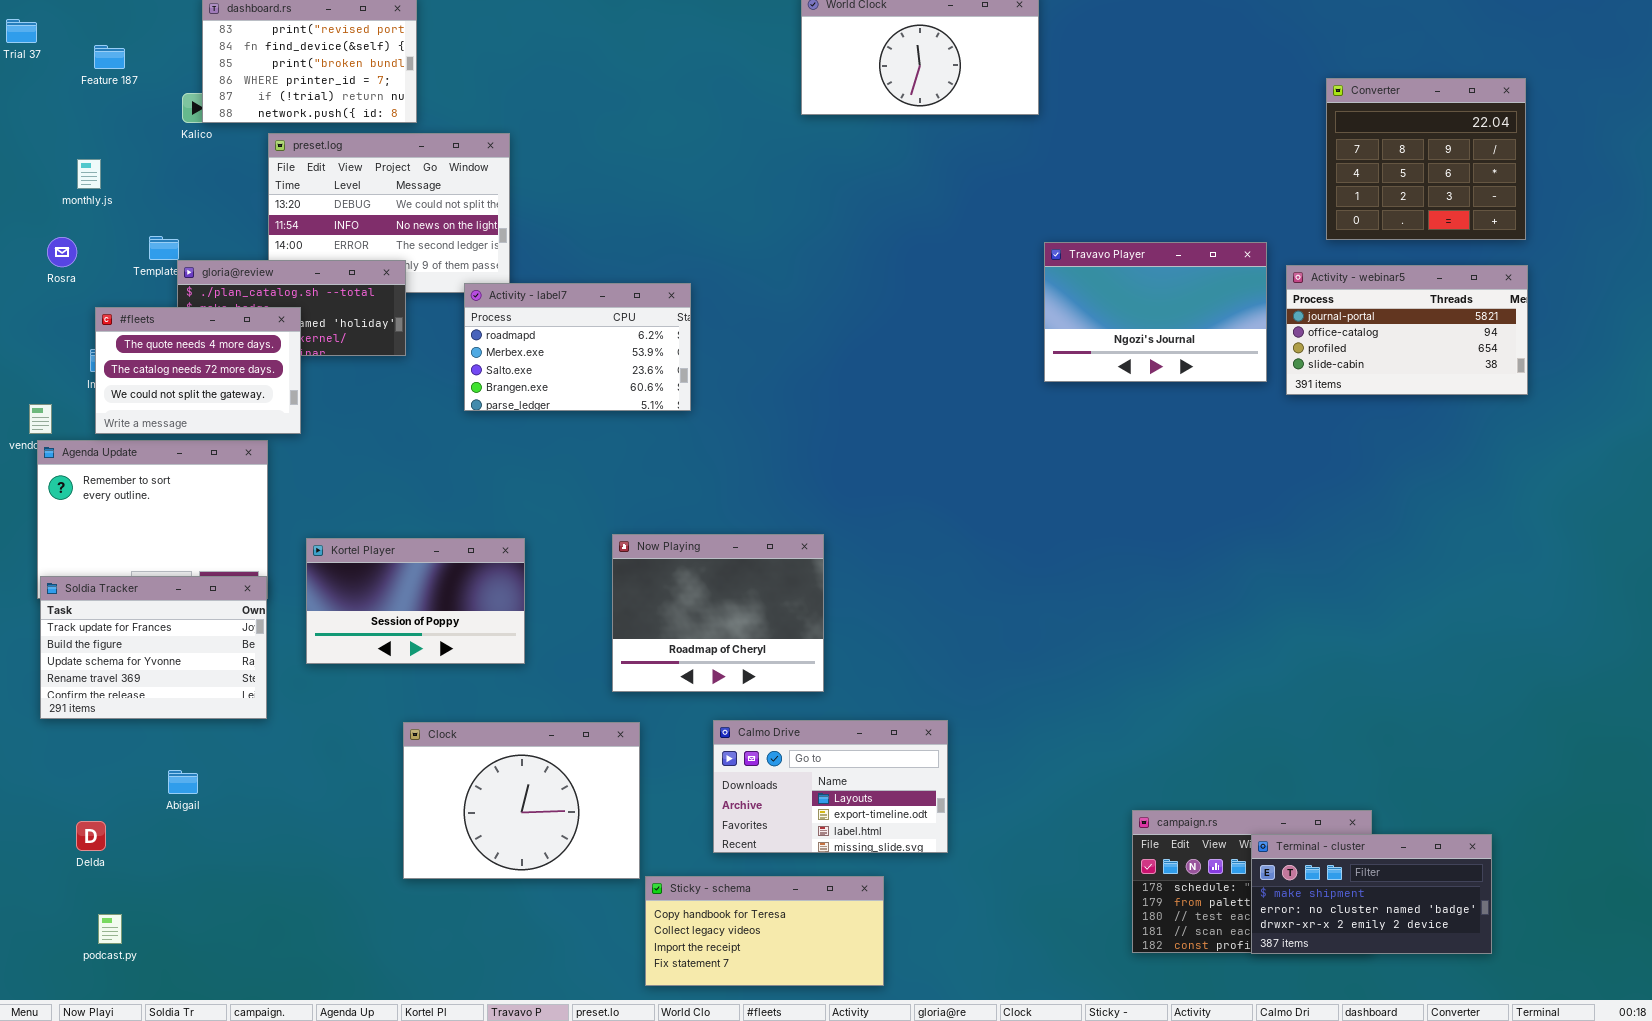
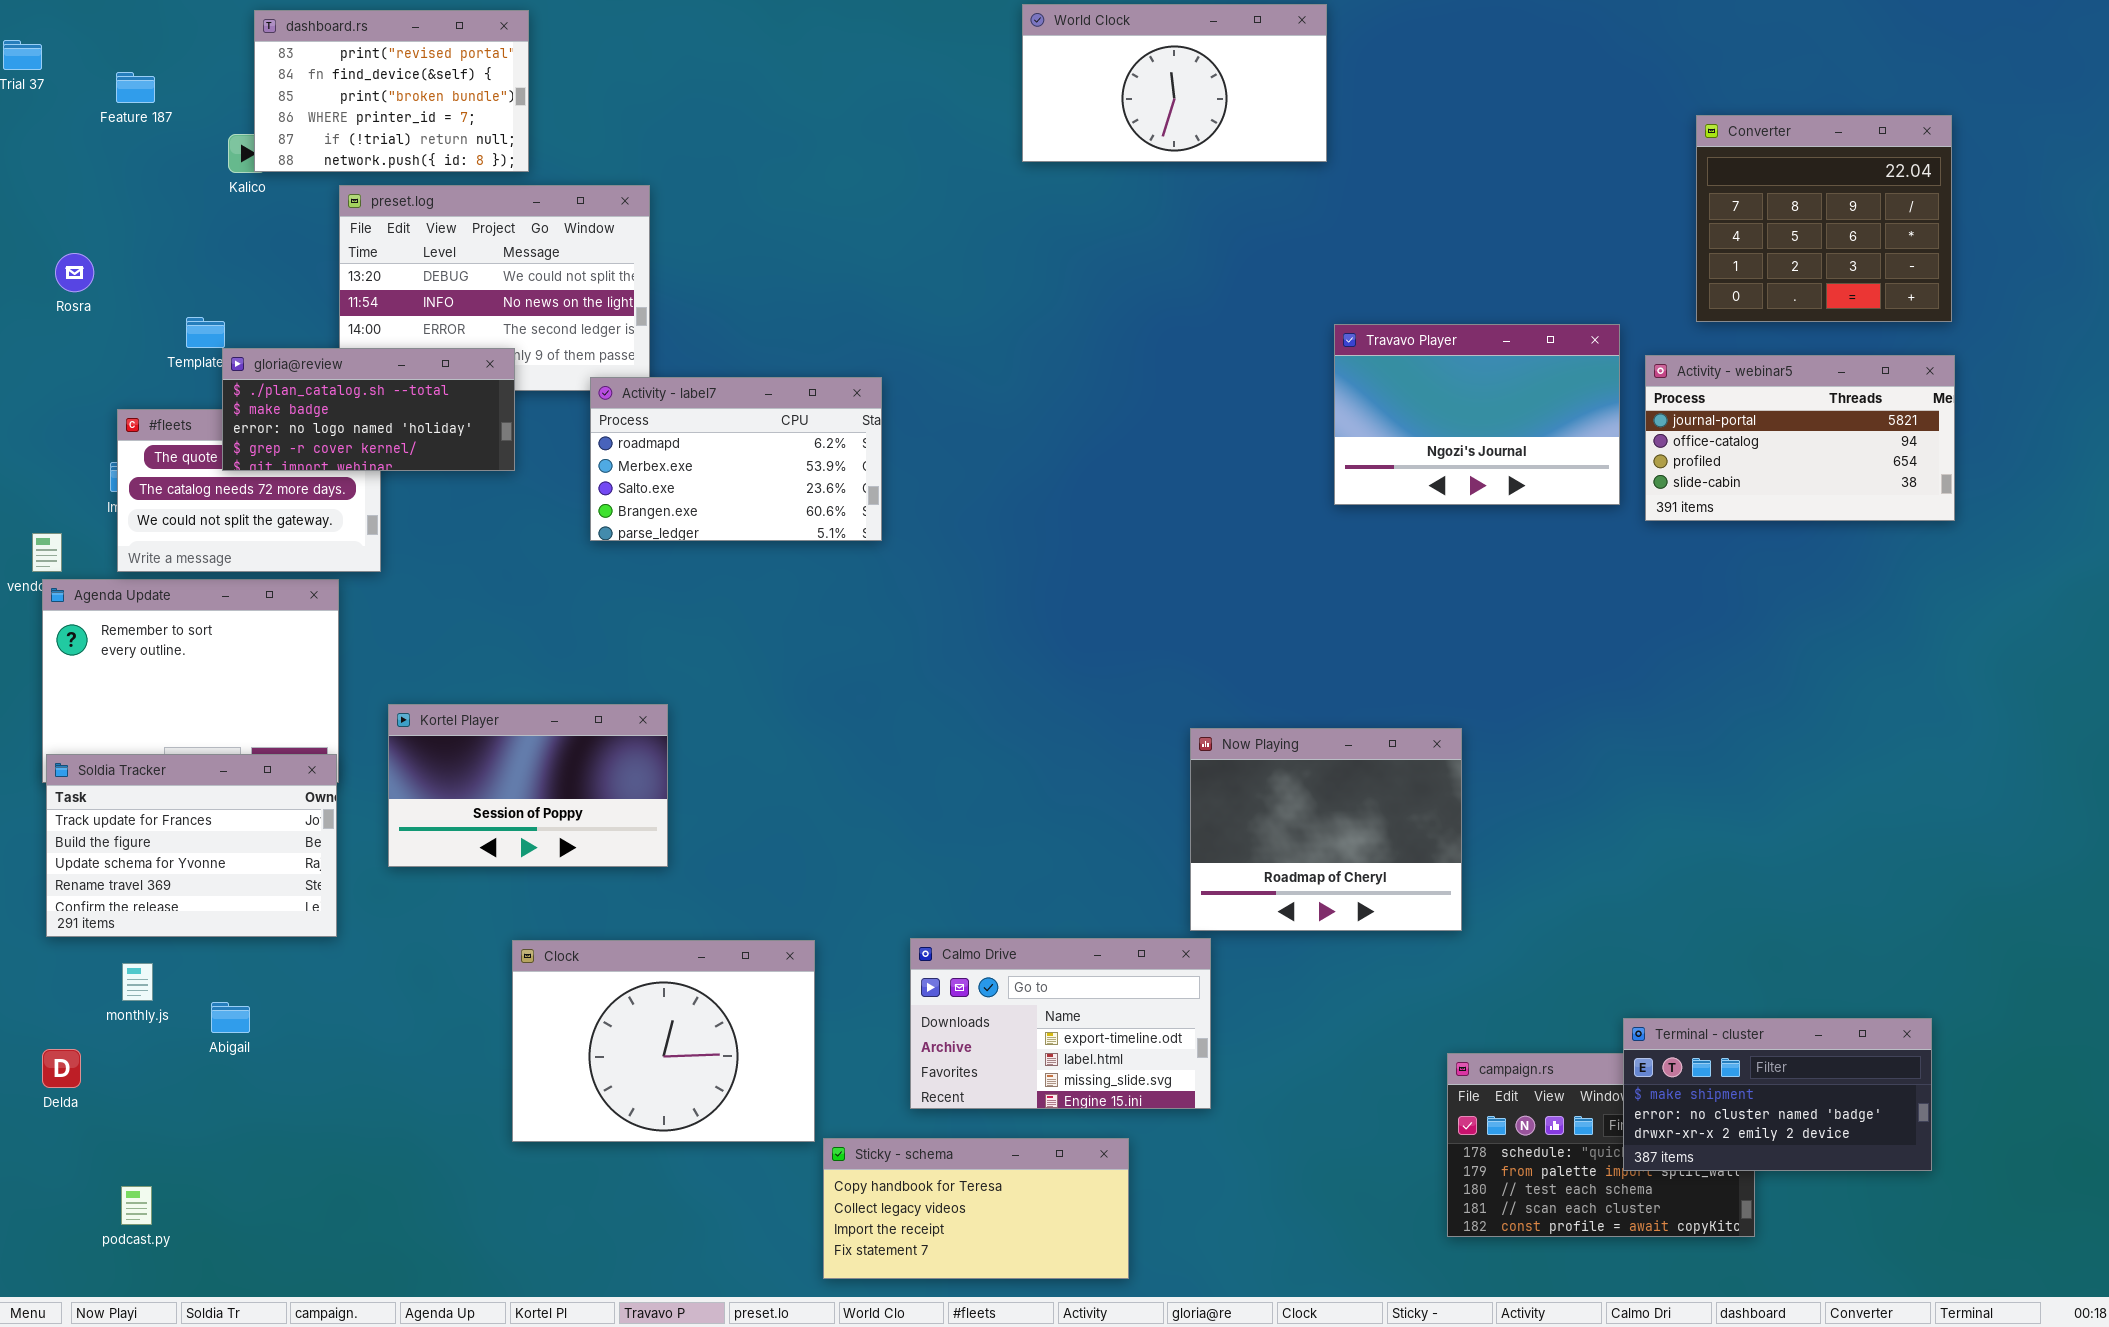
monthly.js: [77,159,101,189] -> [122,963,153,1001], moved
Rosra: [47,237,77,267] -> [55,253,94,292], moved
gloria@review: [177,260,406,356] -> [222,348,515,471], raised
Now Playing: [612,534,824,692] -> [1190,728,1462,931], moved
Calmo Drive: [713,720,948,853] -> [910,938,1211,1109], scrolled down 1 row
Delda: [76,821,106,851] -> [42,1049,81,1088], moved
Terminal - cluster: [1251,834,1492,954] -> [1623,1018,1932,1171], moved

